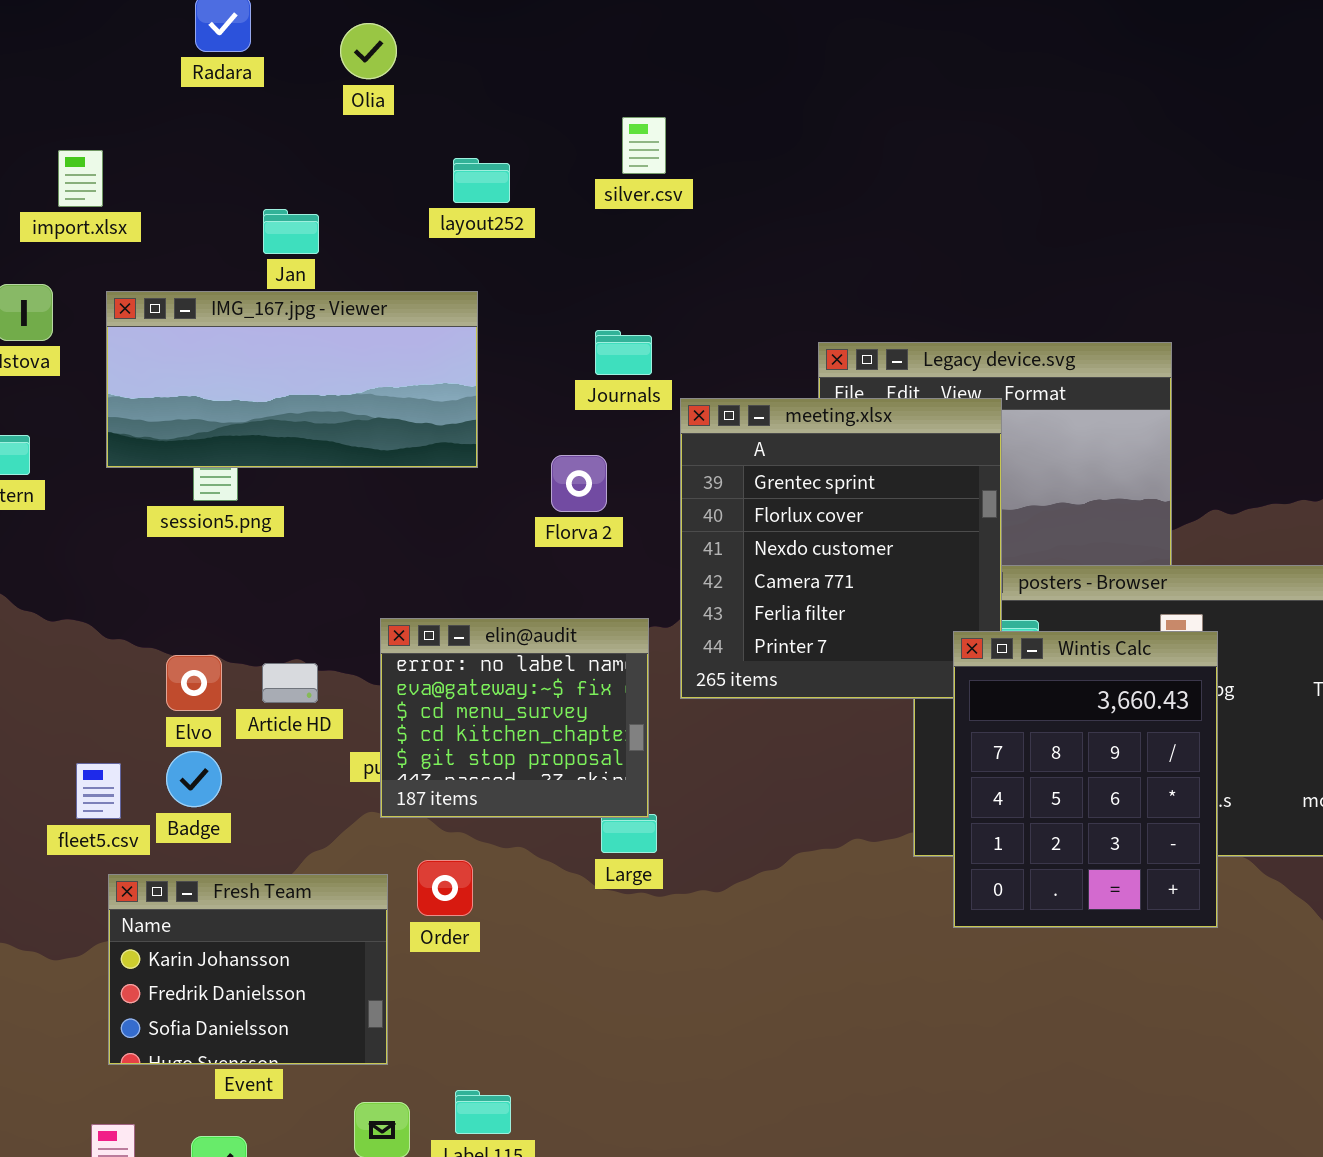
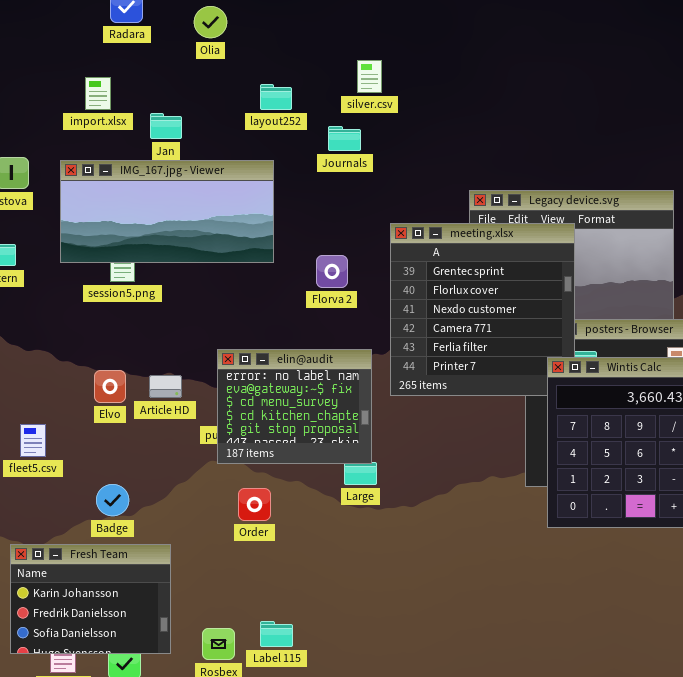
import.xlsx: [58,150,103,207] -> [85,77,111,110], moved
Journals: [595,330,652,375] -> [328,126,361,151], moved
Badge: [166,751,222,807] -> [96,484,129,516], moved
fleet5.csv: [76,763,121,819] -> [20,424,46,457], moved
Fresh Team: [108,874,388,1065] -> [10,544,171,654], moved

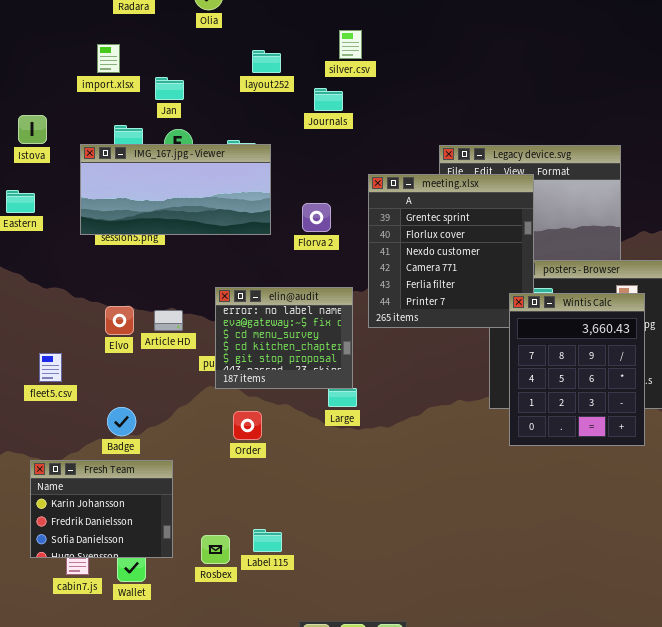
IMG_167.jpg - Viewer: [60,160,274,263] -> [80,144,271,235], moved

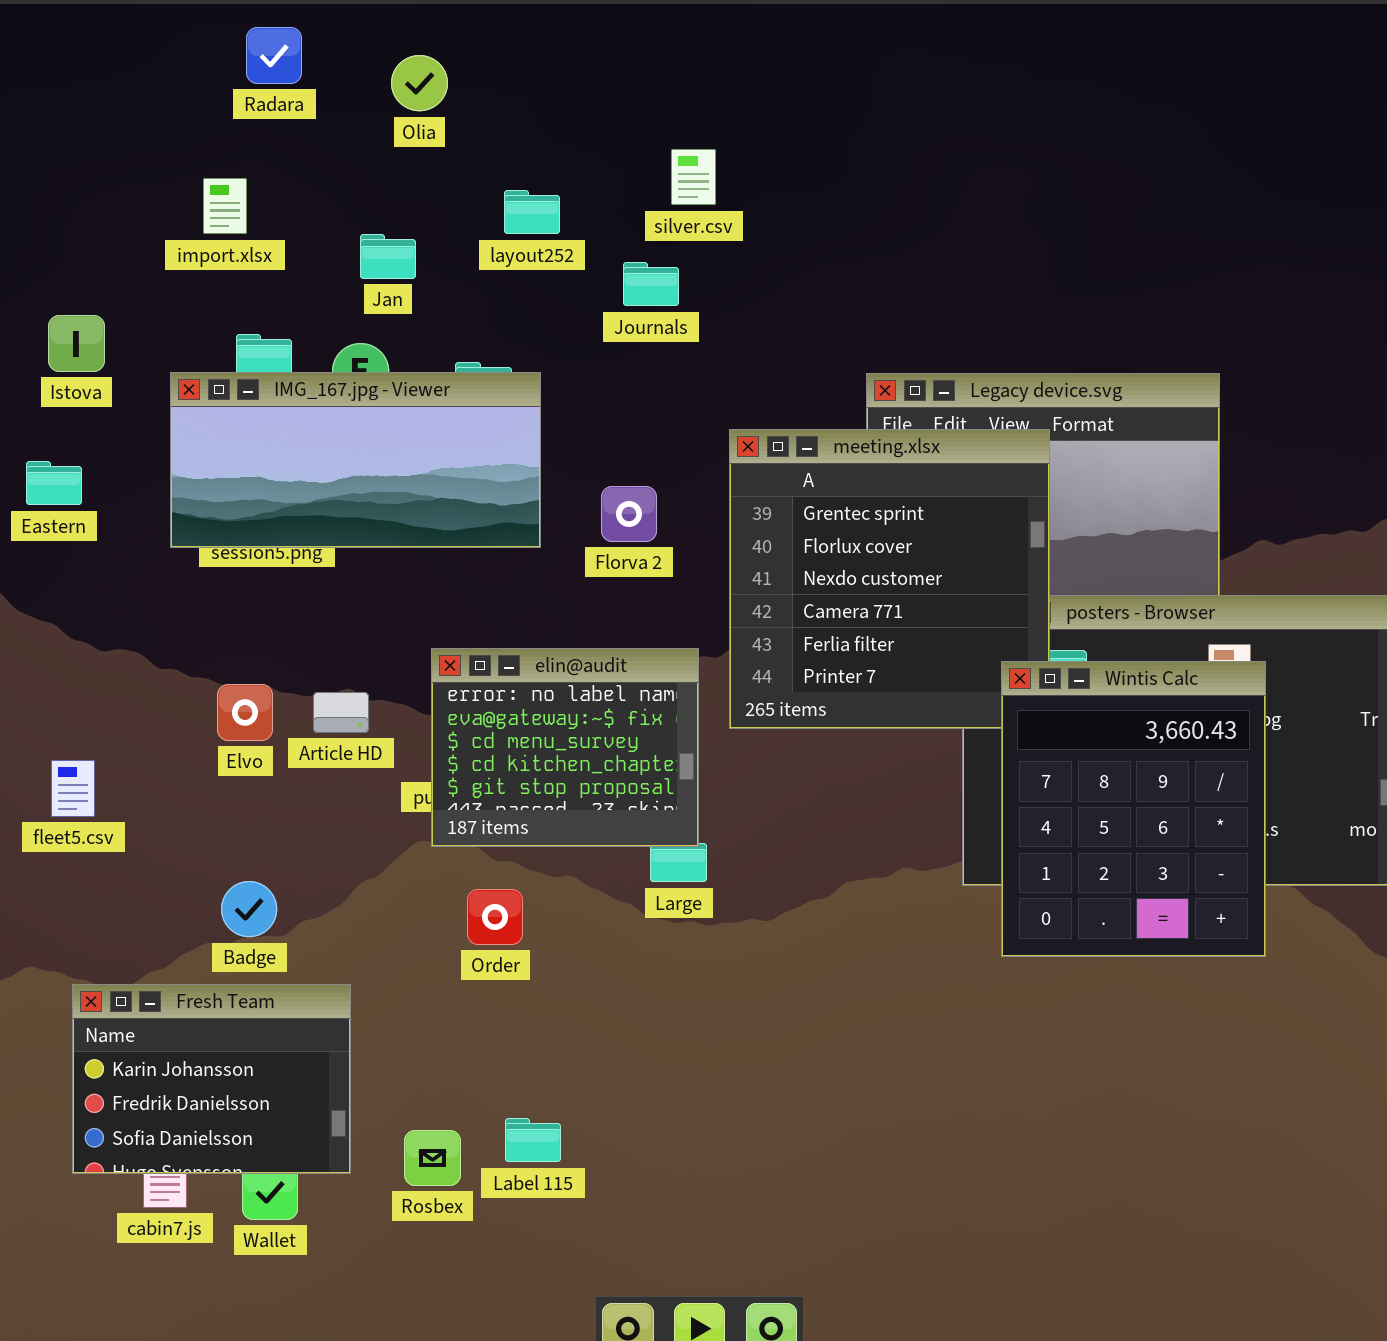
Jan: [155,77,184,100] -> [360,234,416,279], moved
fleet5.csv: [39,353,62,382] -> [51,760,95,817], moved

